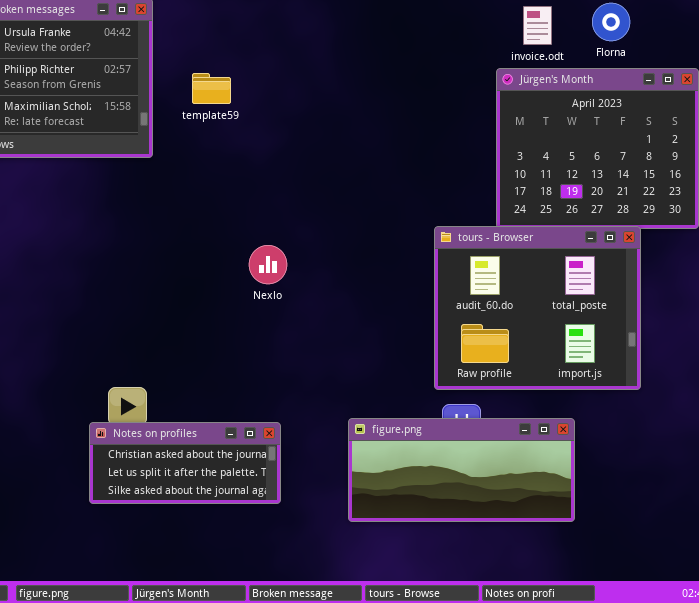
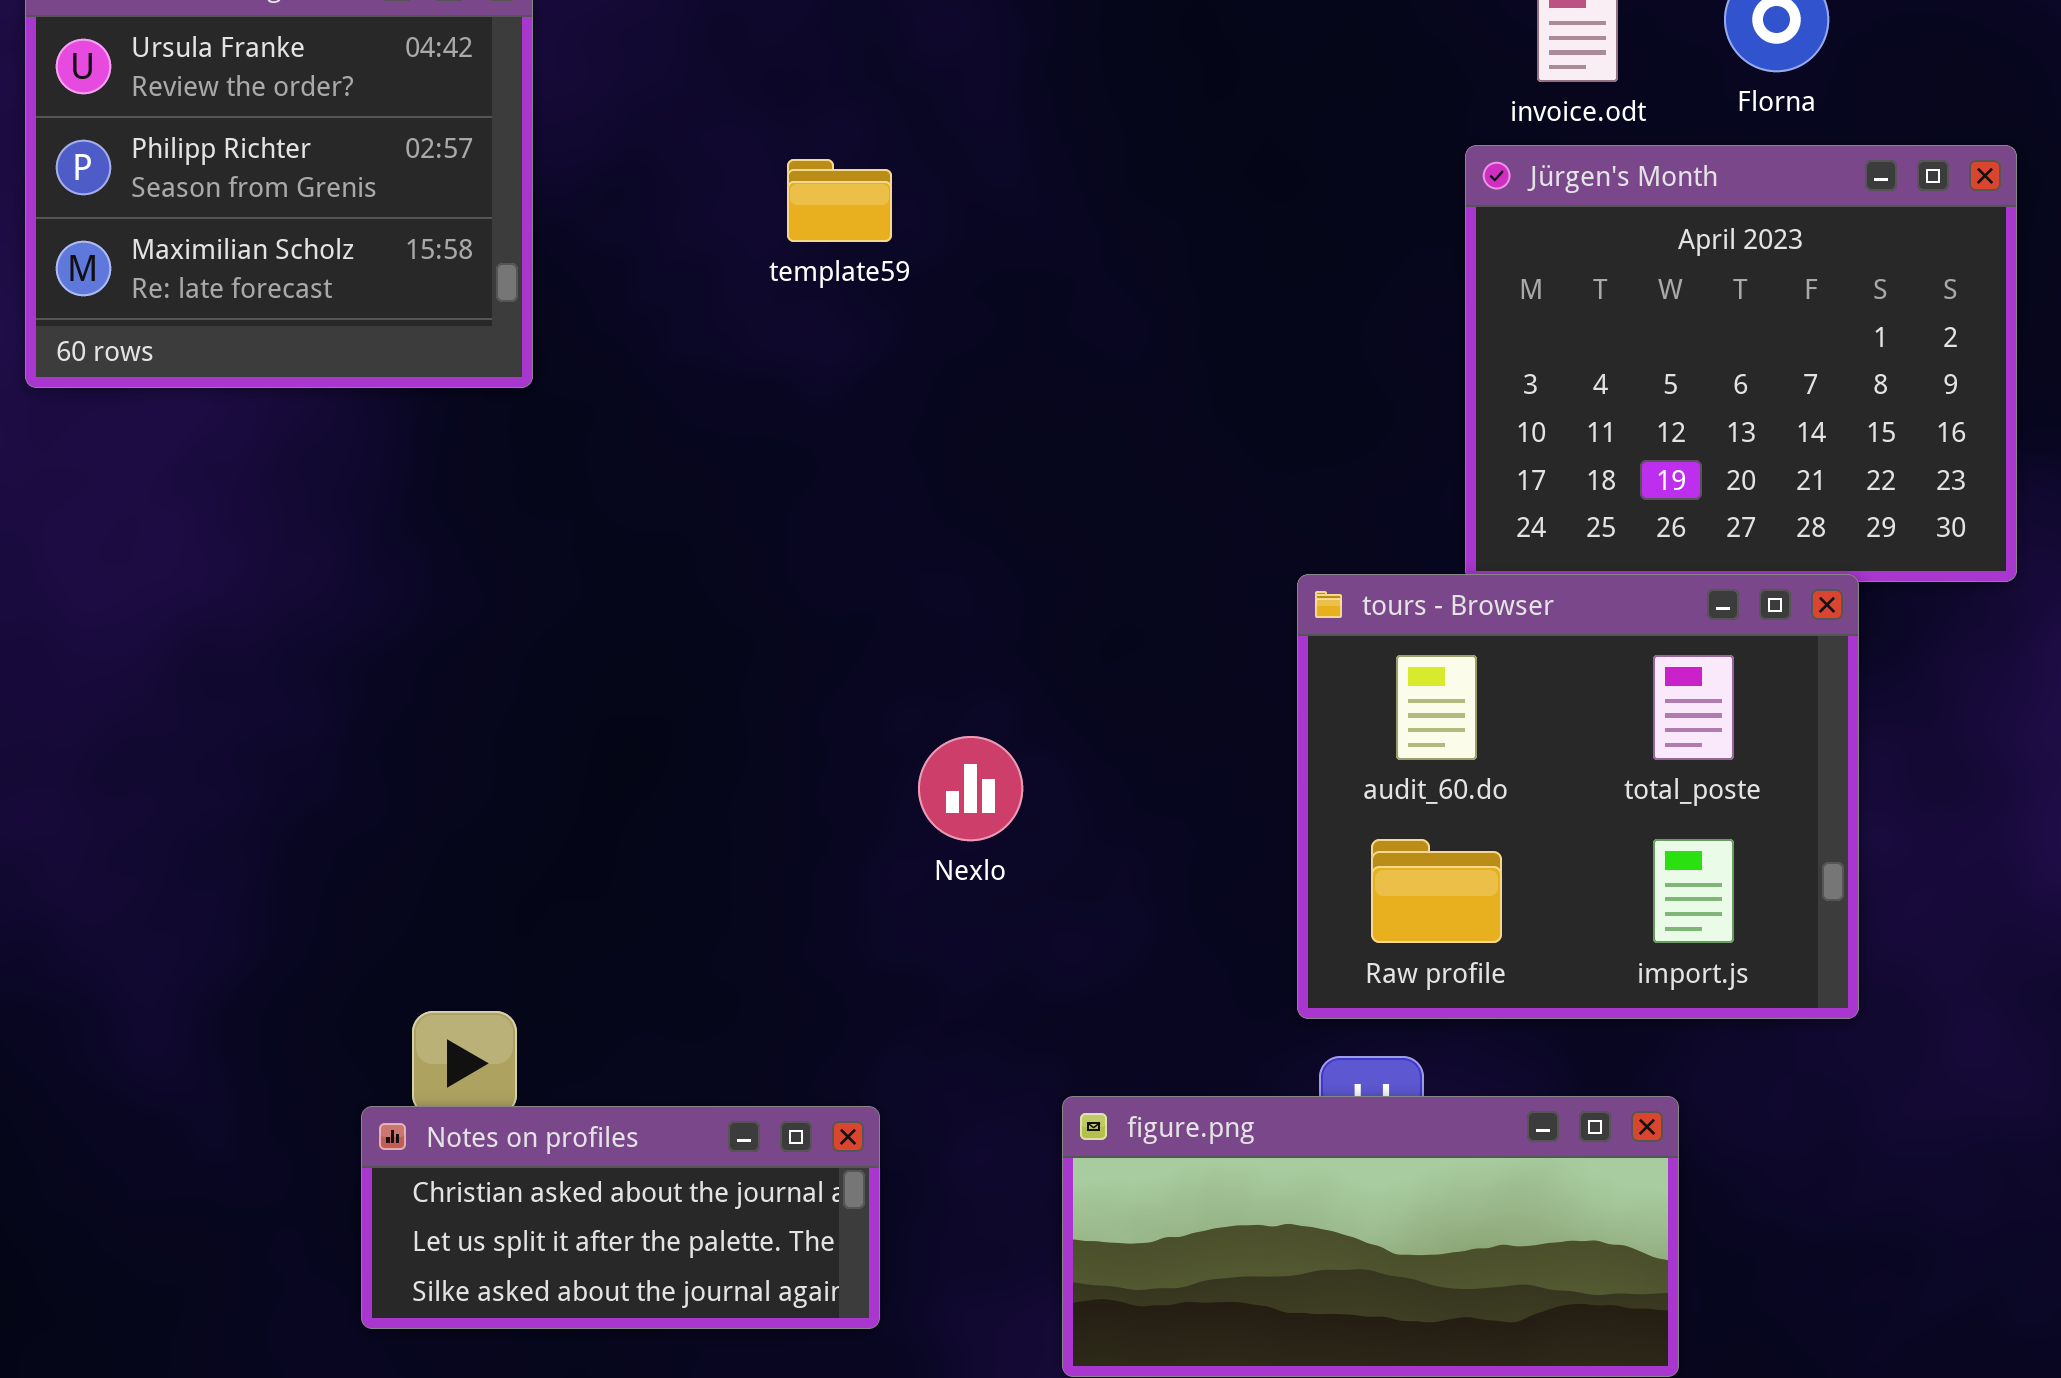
template59: [192,73,231,104] -> [787,159,892,242], moved
Nexlo: [249,245,287,284] -> [918,736,1023,841], moved

